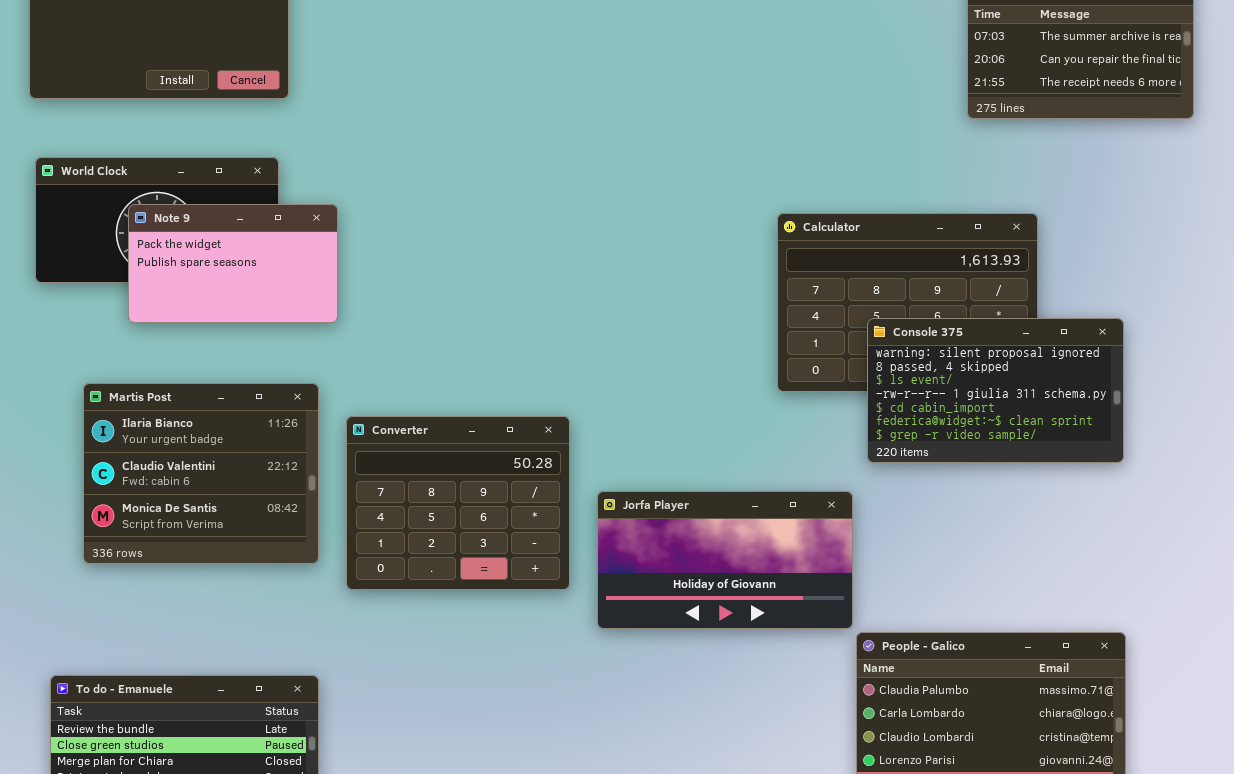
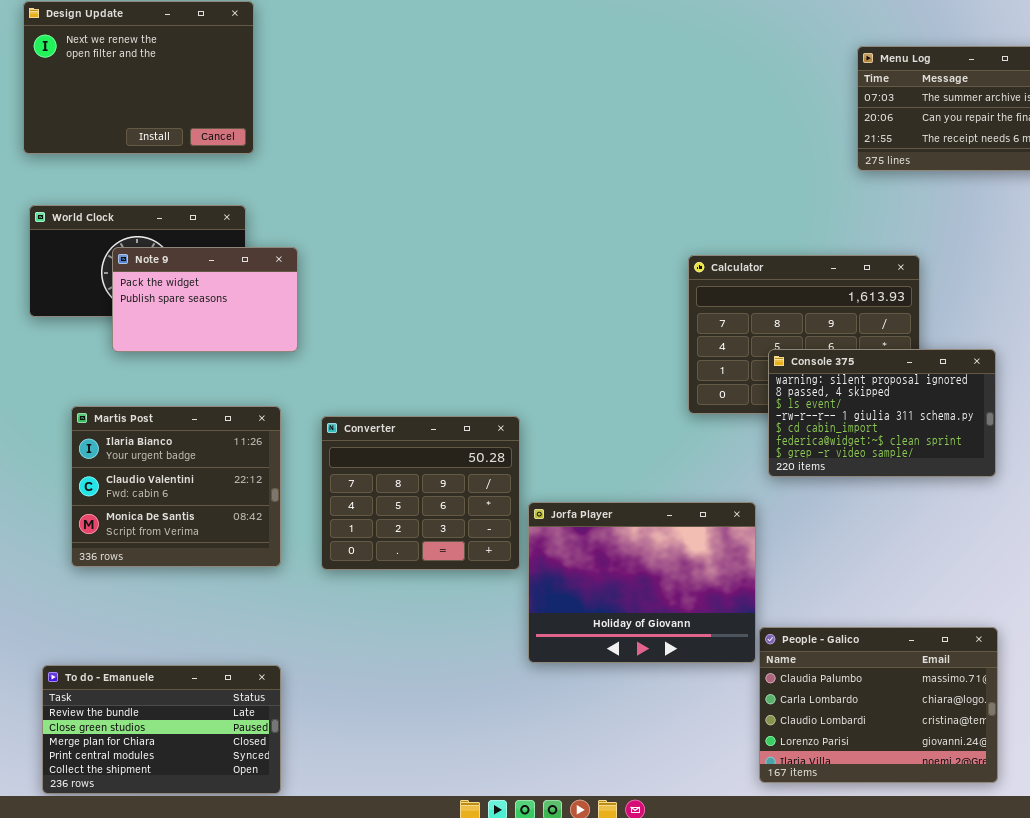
Converter: [346,416,570,590] -> [321,416,520,570], moved
Jorfa Player: [597,491,853,629] -> [528,502,756,663], resized

